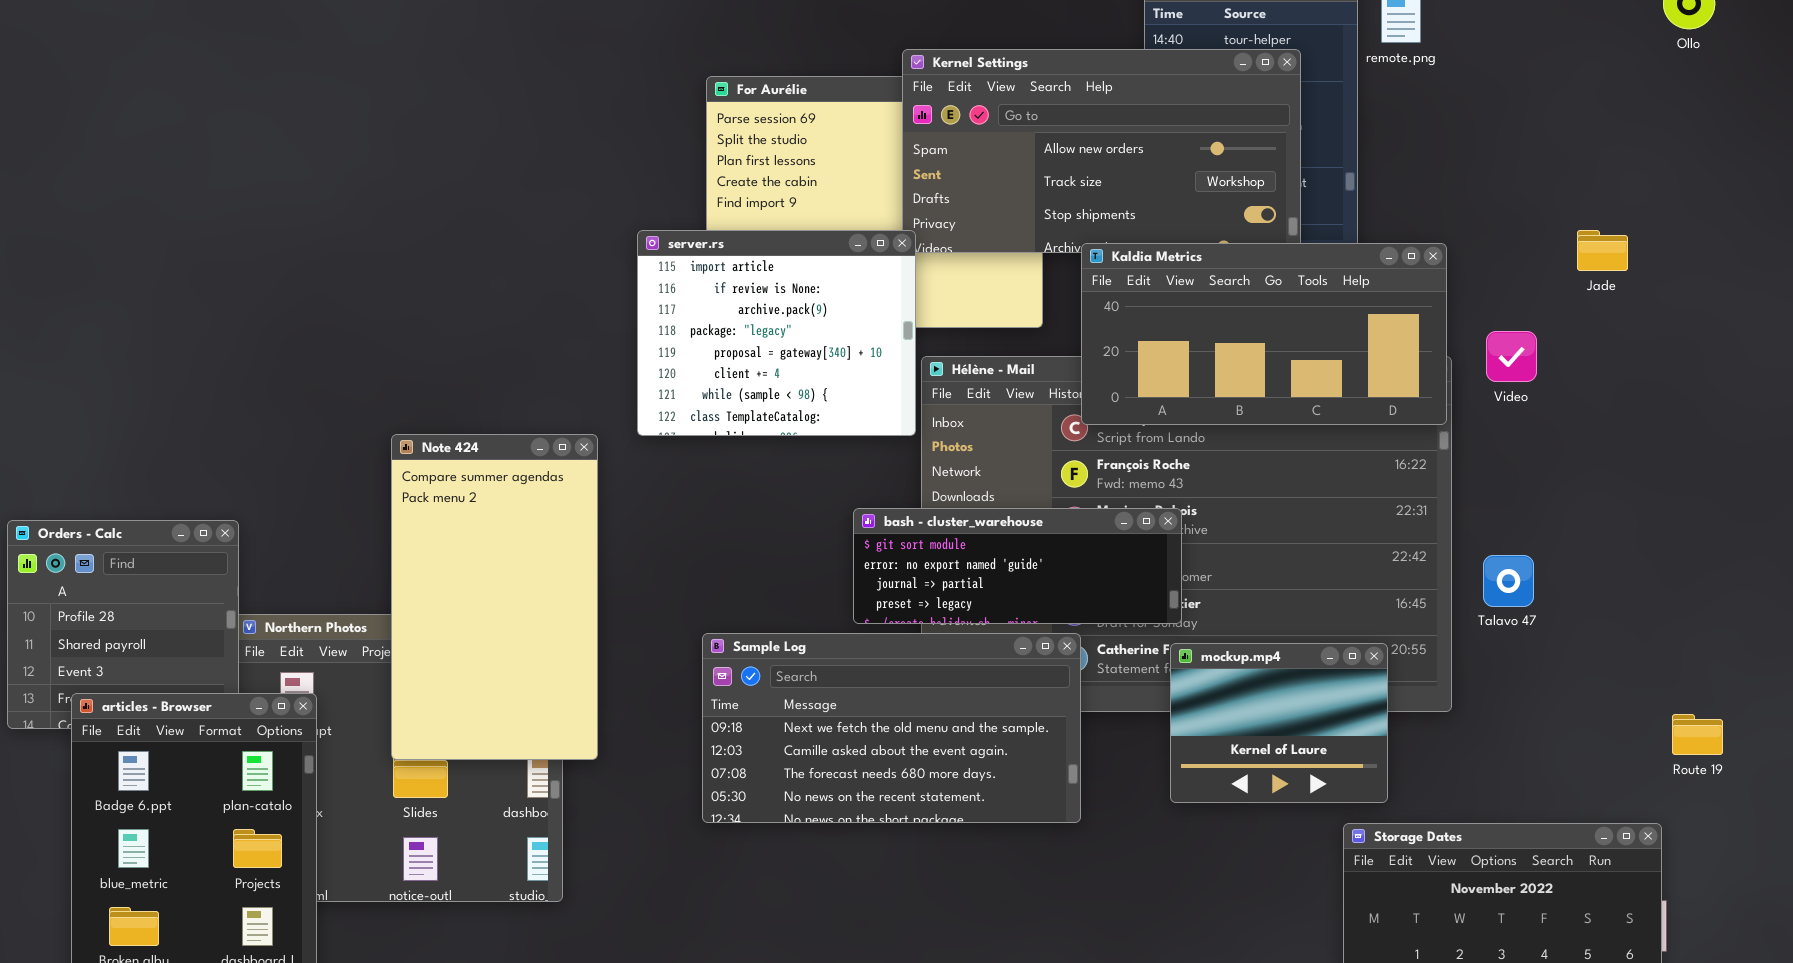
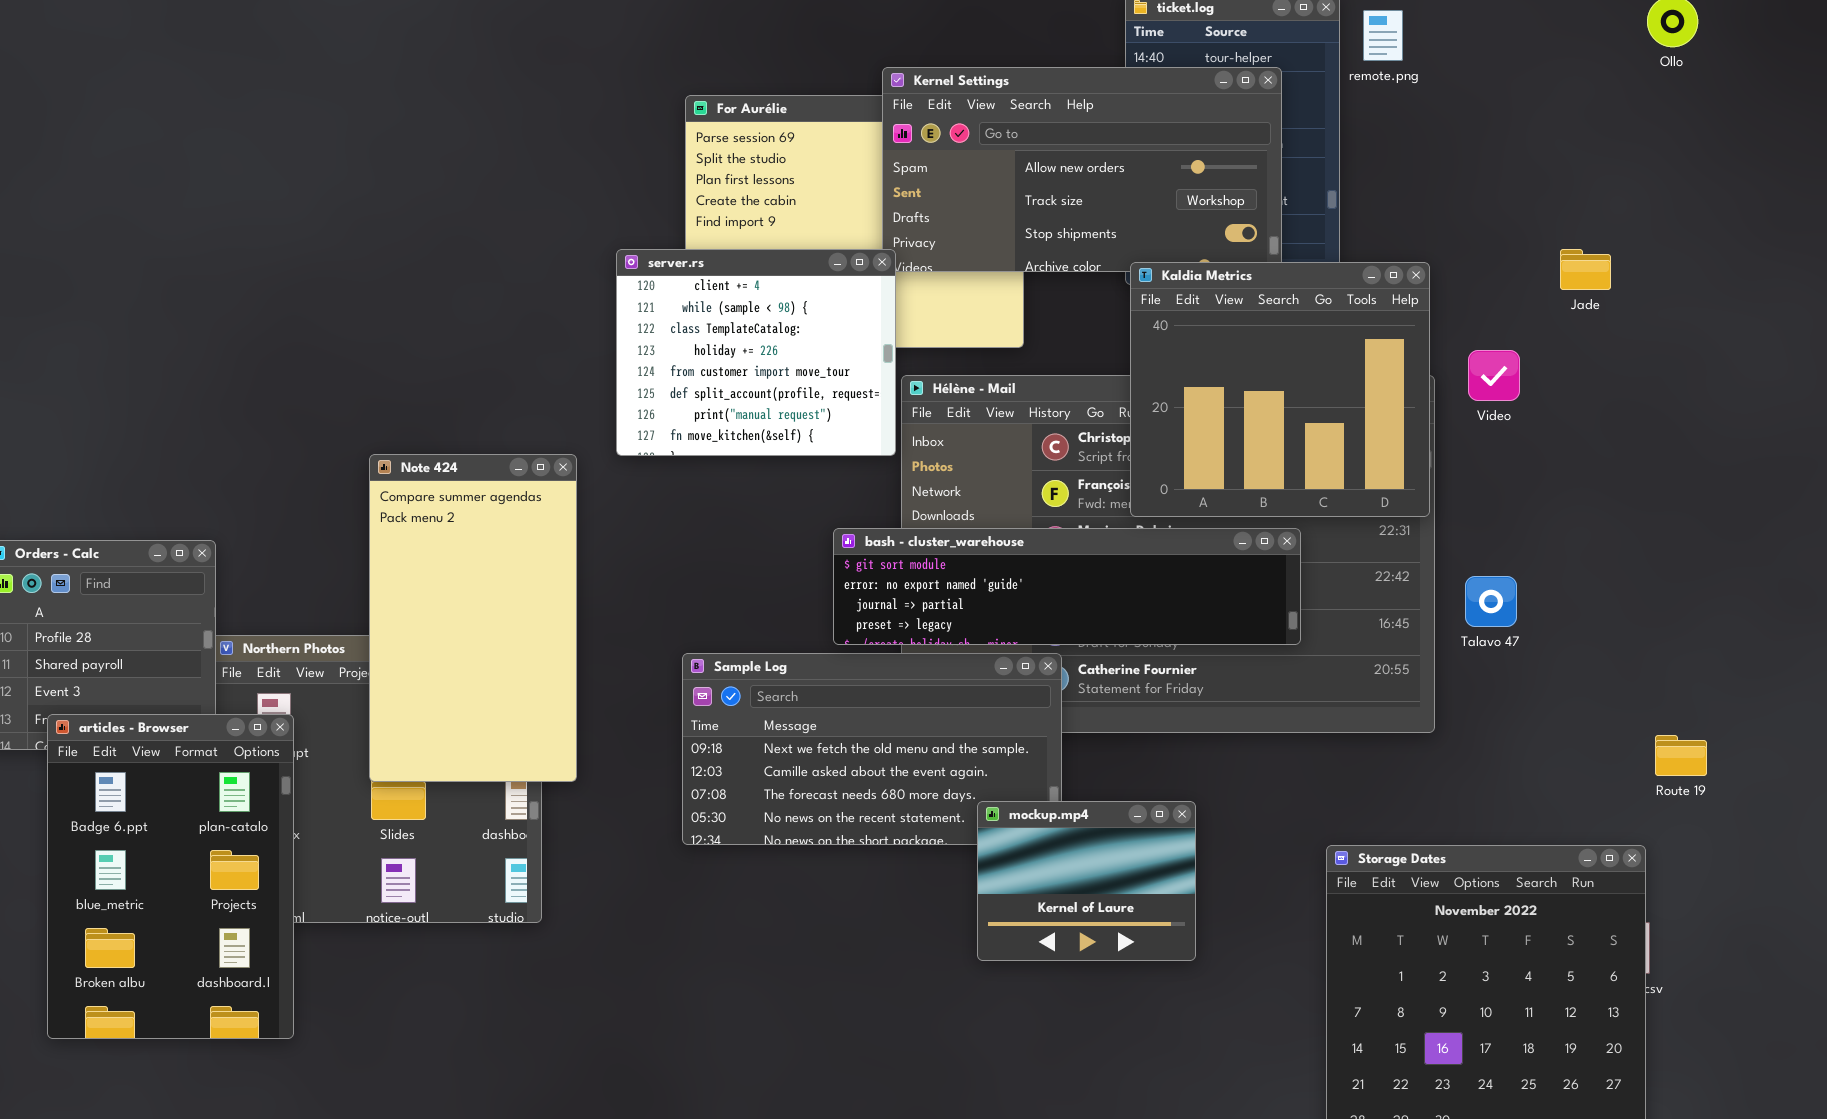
server.rs: [637,230,916,436] -> [616,249,896,456], scrolled down 5 rows
Kaldia Metrics: [1081,243,1447,425] -> [1130,262,1430,517], resized
bash - cluster_warehouse: [853,508,1182,624] -> [833,528,1301,645], resized
mockup.mp4: [1170,643,1388,803] -> [977,801,1196,961], moved

